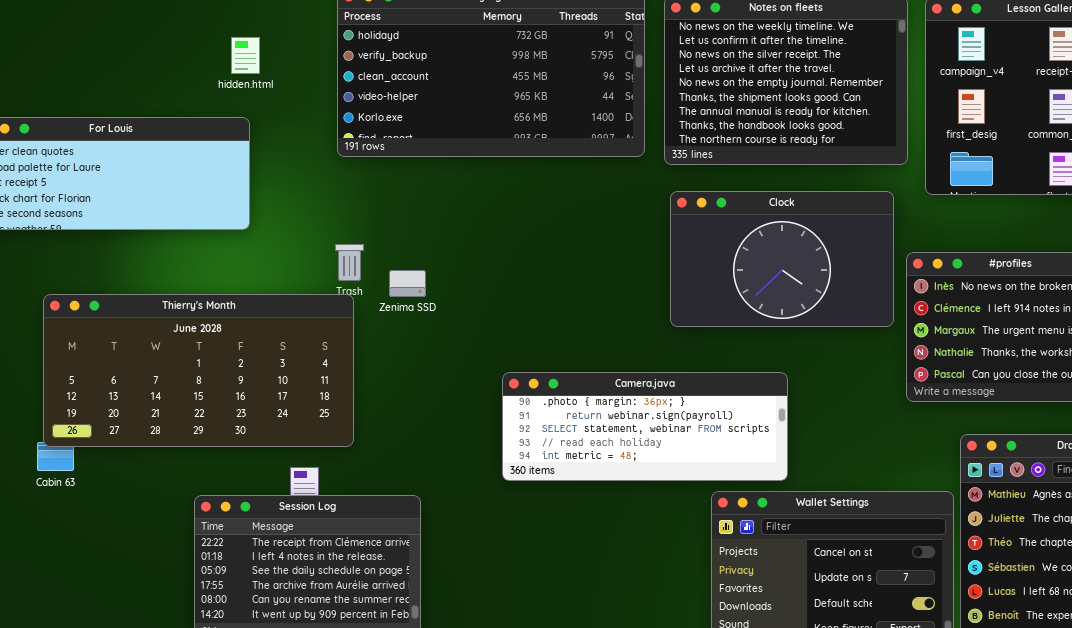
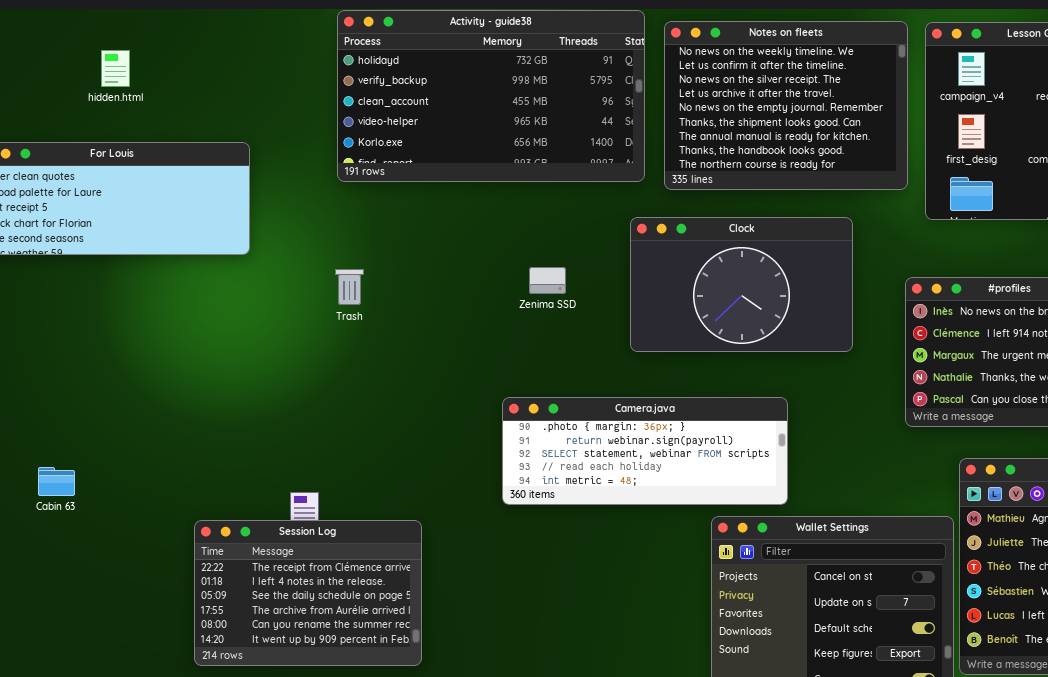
hidden.html: [231,37,260,74] -> [101,50,130,87], moved
Clock: [670,191,894,327] -> [630,217,853,352], moved
Zenima SSD: [389,270,426,297] -> [529,267,566,294], moved
Thierry's Month: [43,294,354,447] -> none, closed

